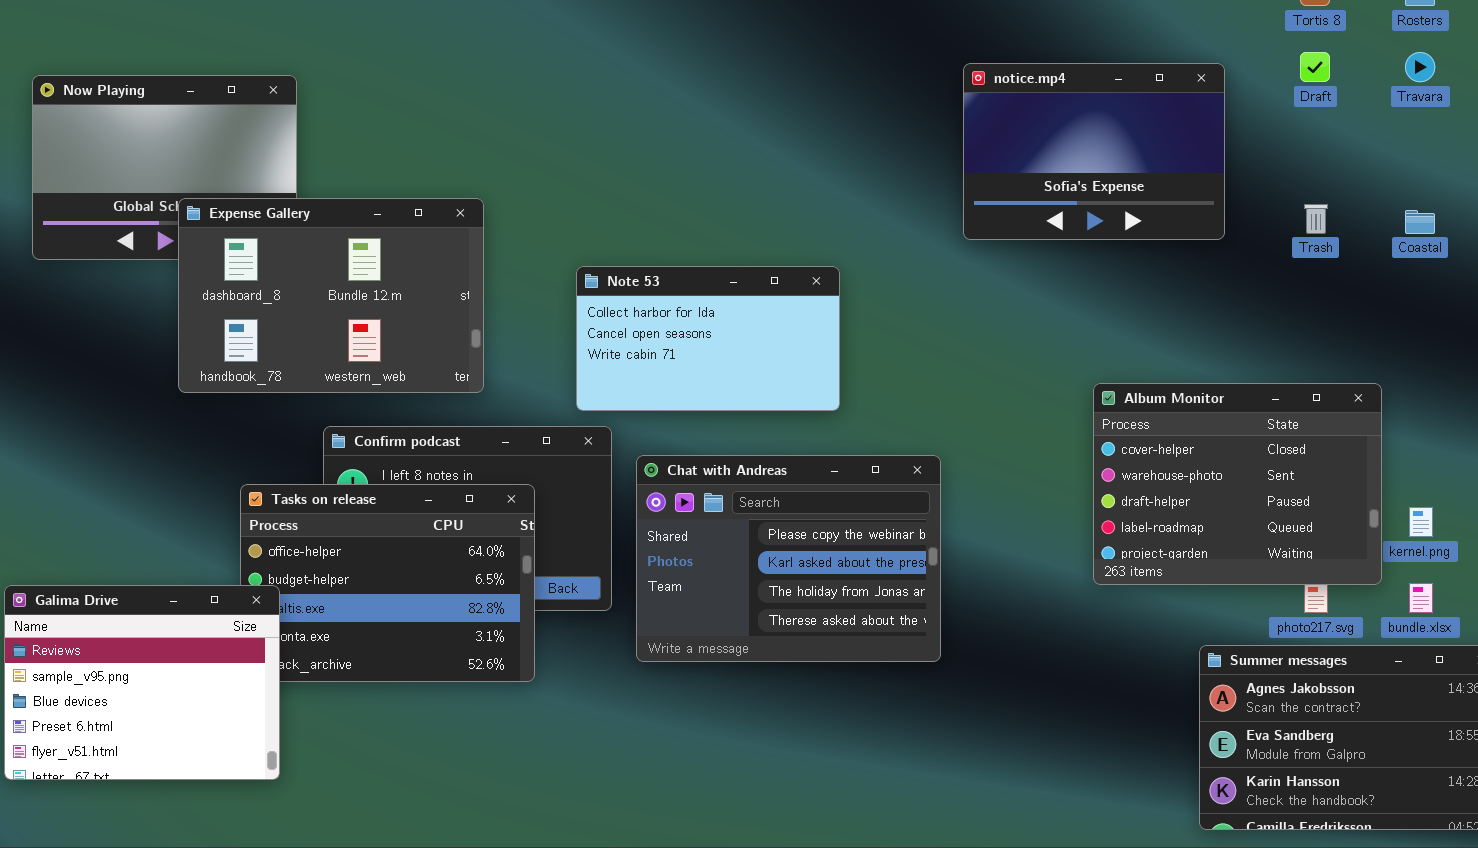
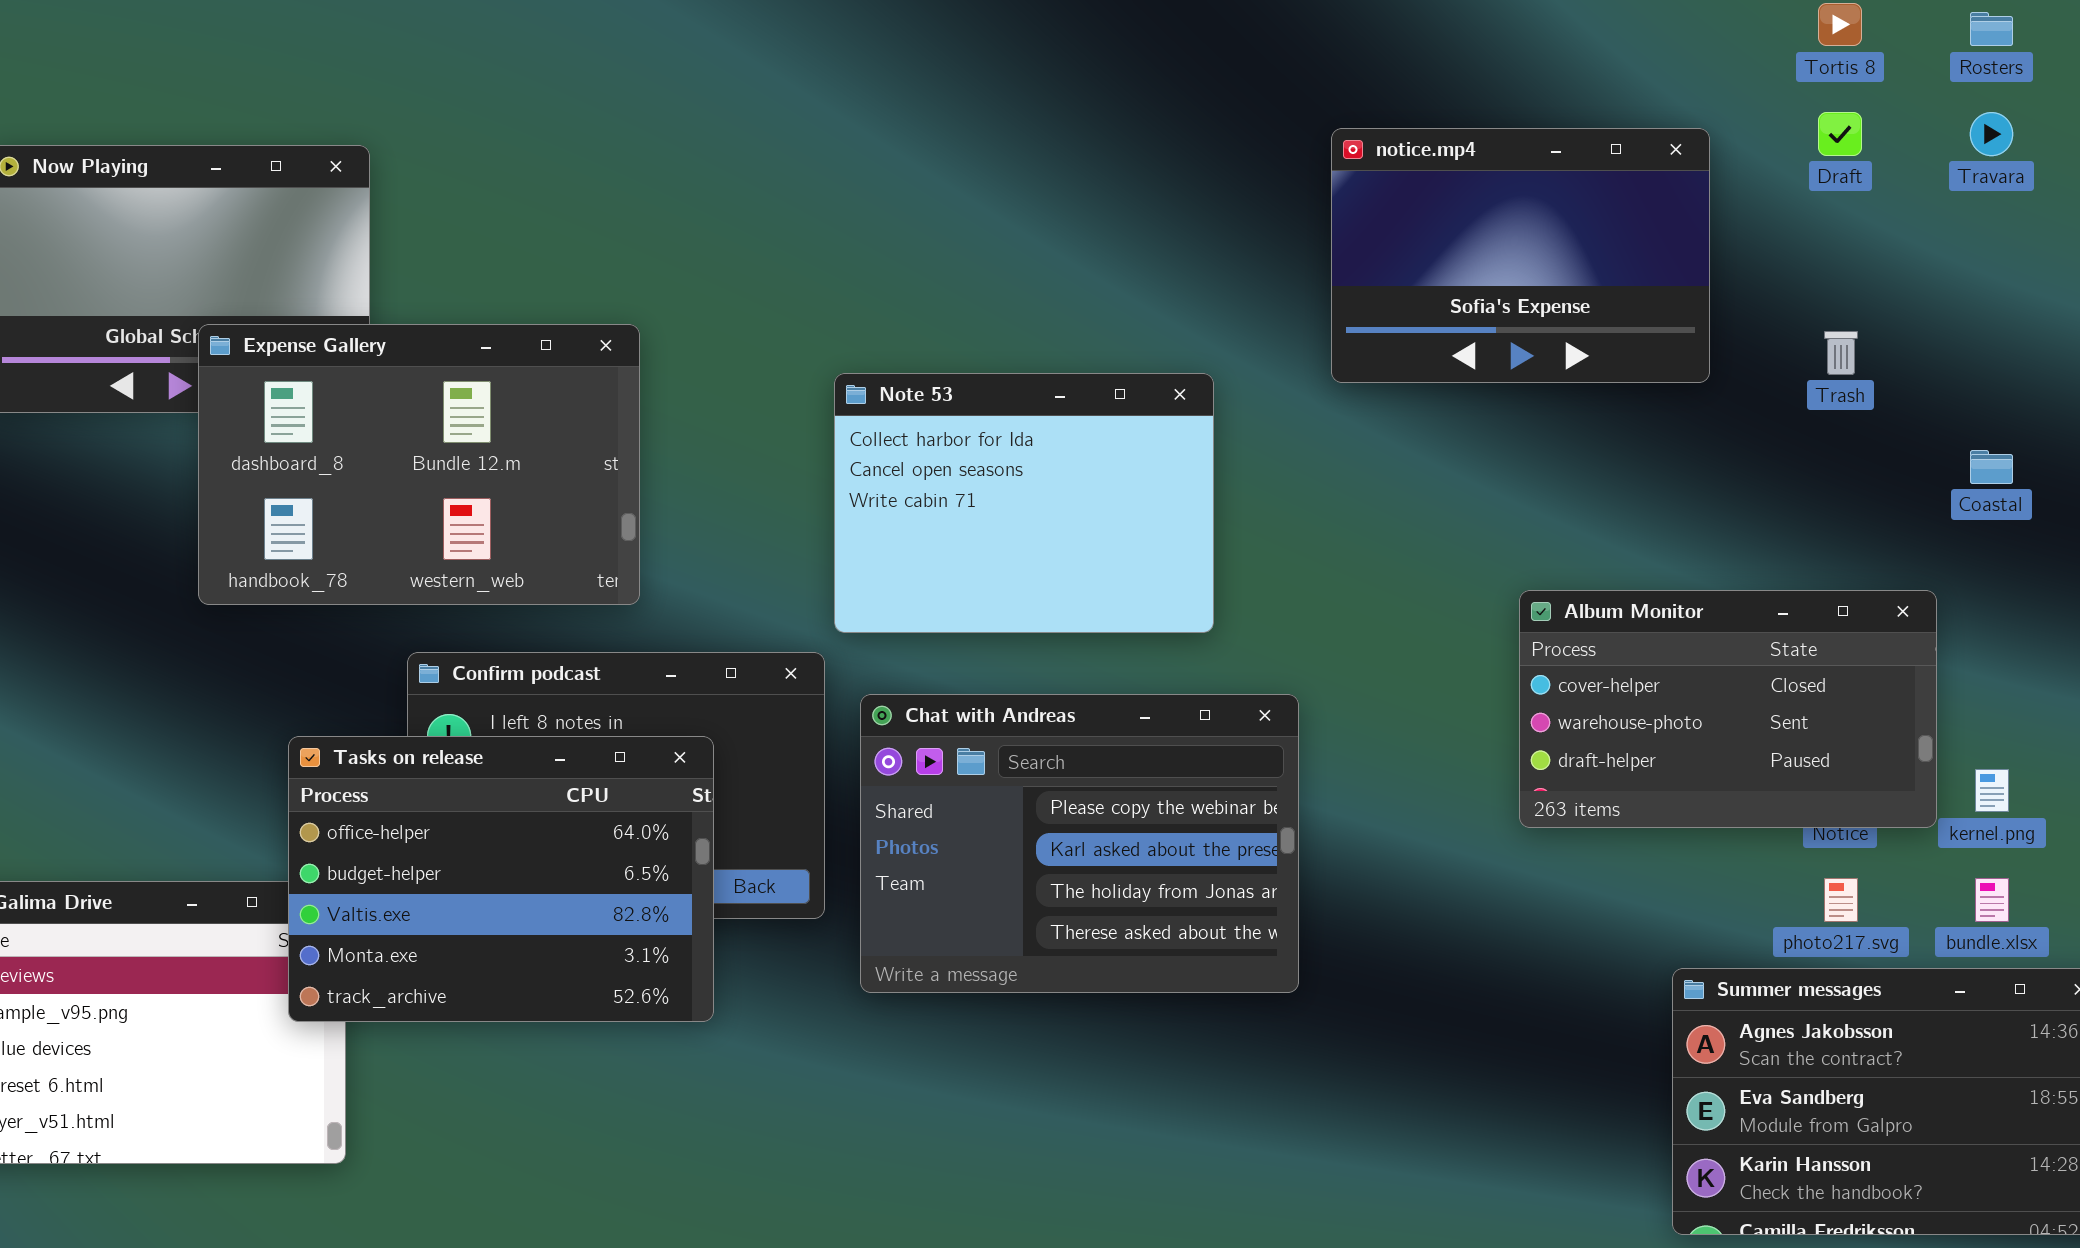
Coastal: [1405,210,1435,234] -> [1970,450,2013,484], moved
Note 53: [576,266,840,411] -> [834,373,1214,633], moved, resized
Album Monitor: [1093,383,1382,585] -> [1519,590,1937,828], resized
Tasks on release: [240,484,535,682] -> [288,736,714,1022], raised

